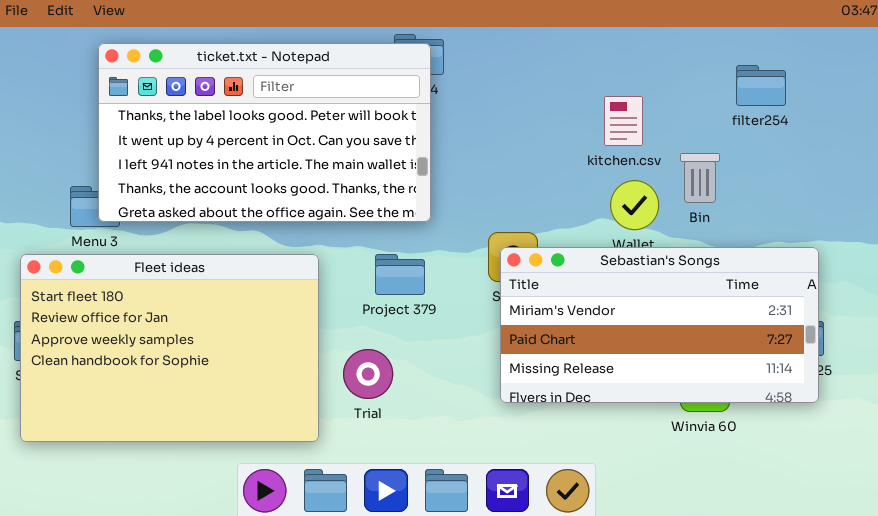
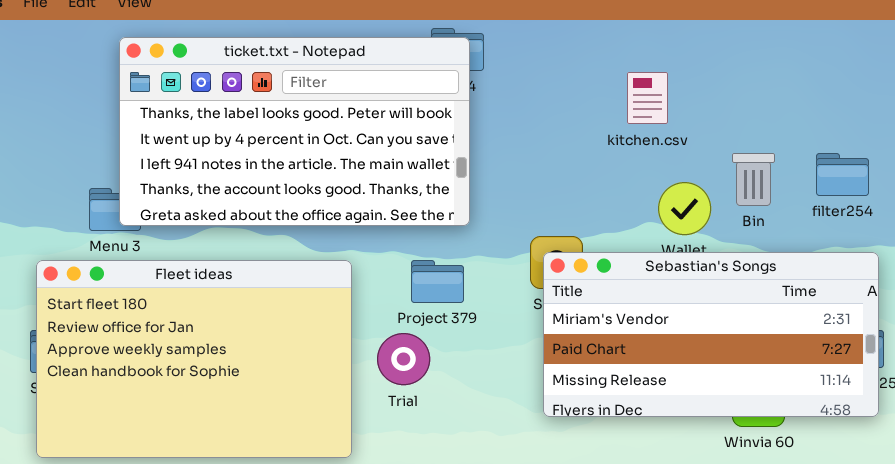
filter254: [736,65,786,106] -> [816,153,869,196], moved
kitchen.csv: [604,96,643,146] -> [627,72,668,124], moved
Trial: [343,349,393,399] -> [377,333,430,385], moved

